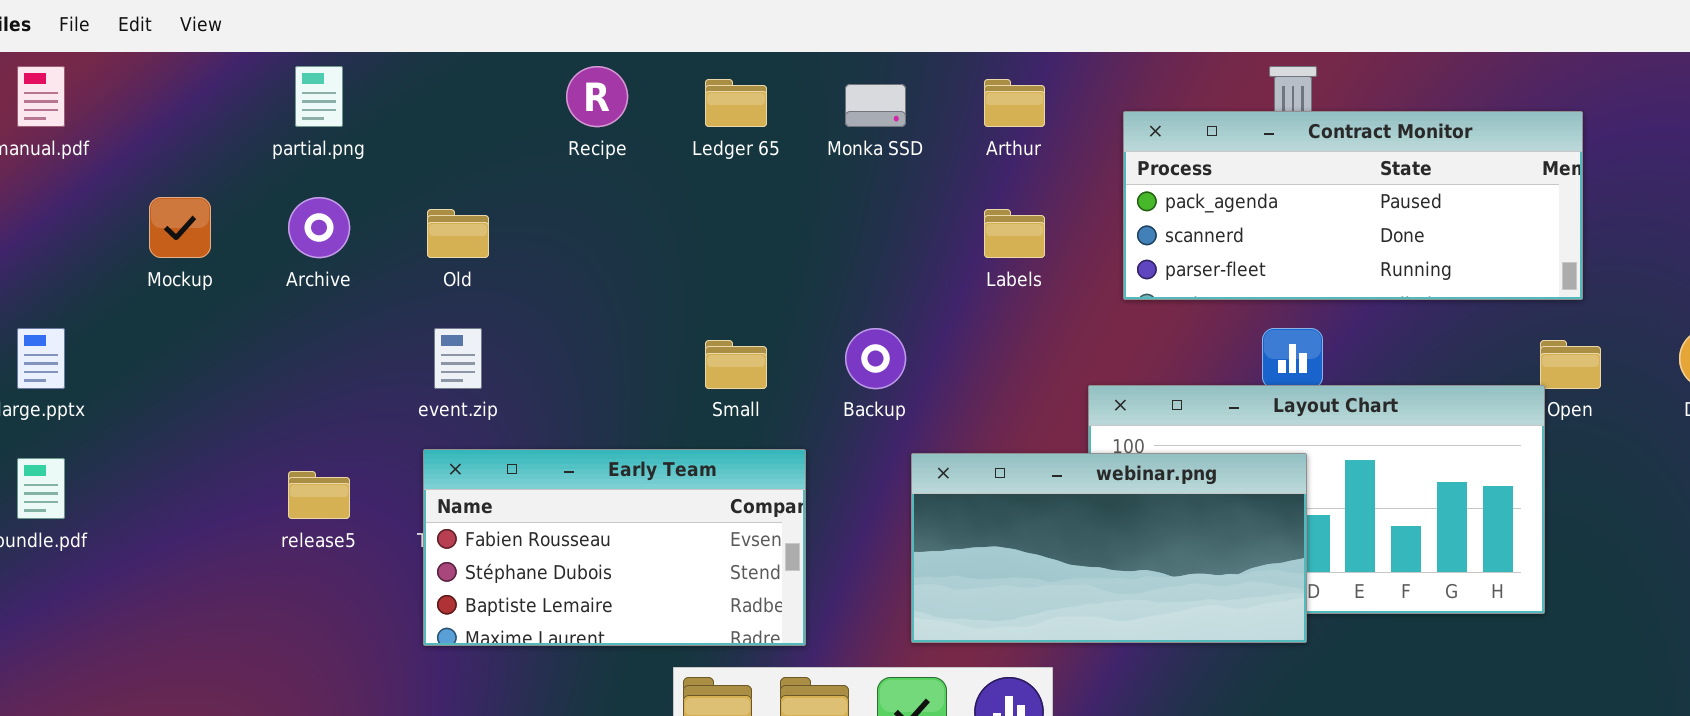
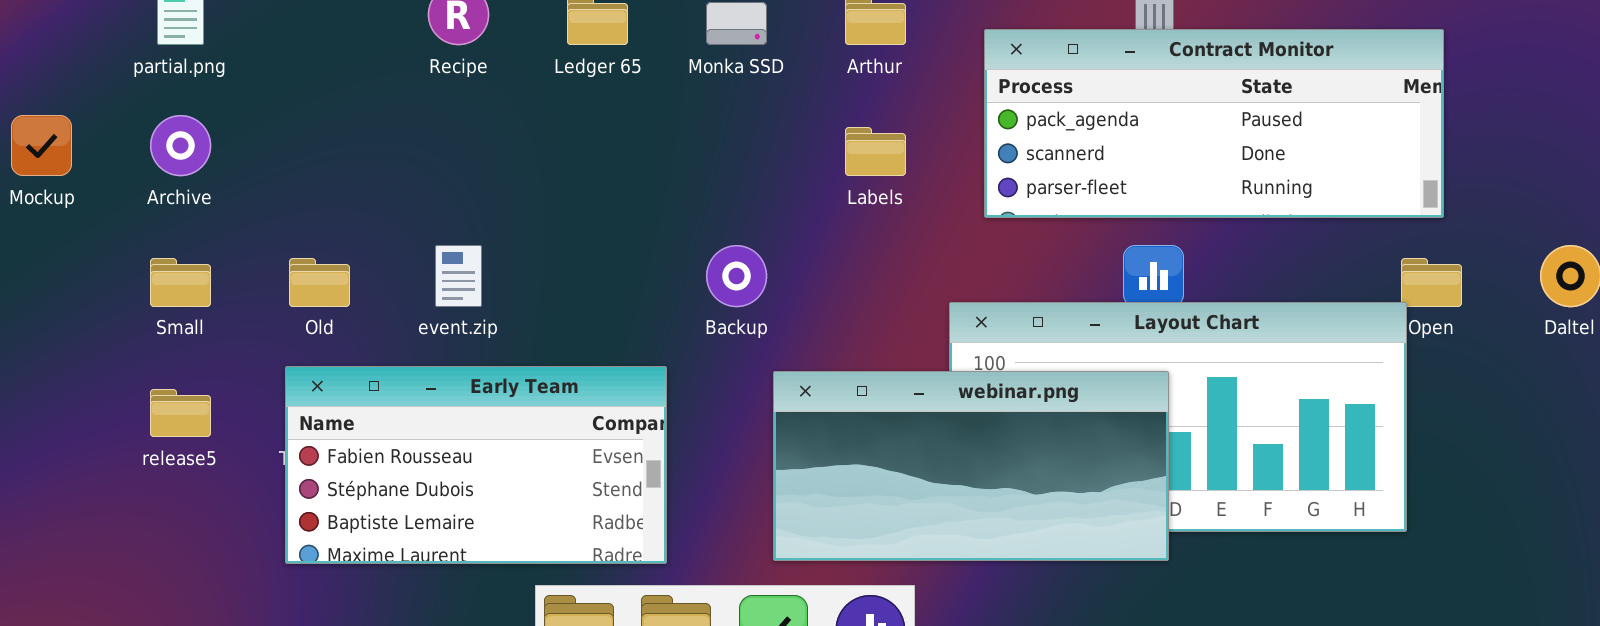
Old: [427,209,489,258] -> [289,258,350,307], moved
event.zip: [434,328,482,389] -> [435,245,482,307], moved
Small: [705,340,767,389] -> [150,258,211,307], moved

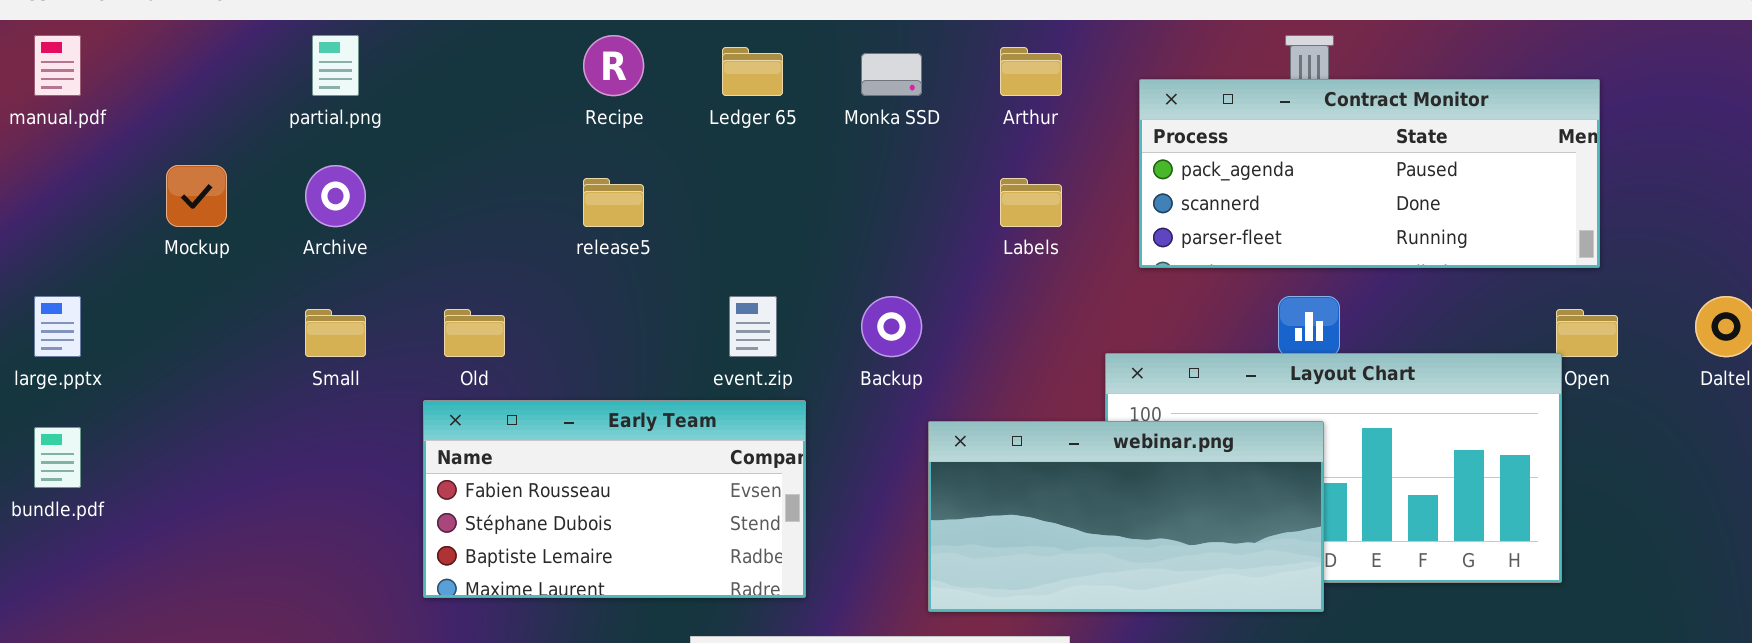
event.zip: [435,245,482,307] -> [729,296,777,357], moved
Early Team: [285,366,667,564] -> [423,400,806,598], moved
release5: [150,389,211,437] -> [583,178,644,227], moved

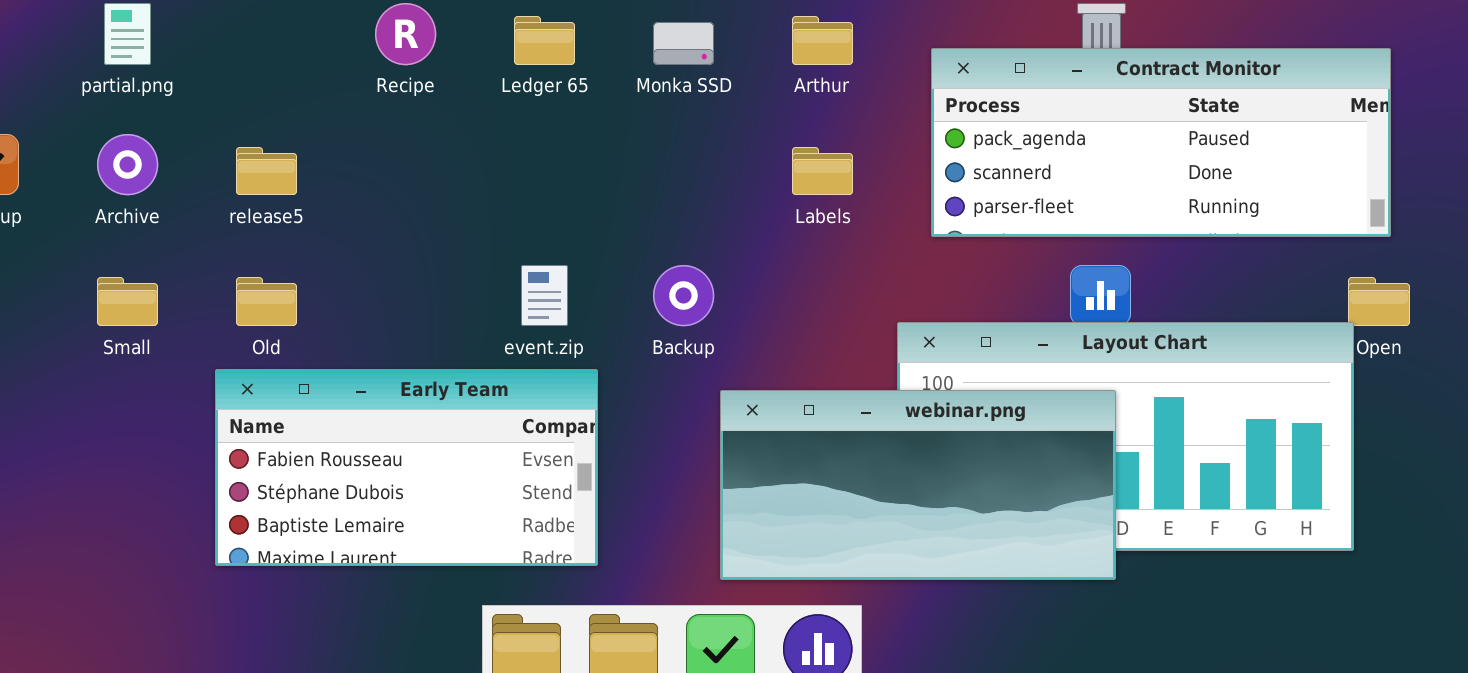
release5: [583,178,644,227] -> [236,147,297,195], moved

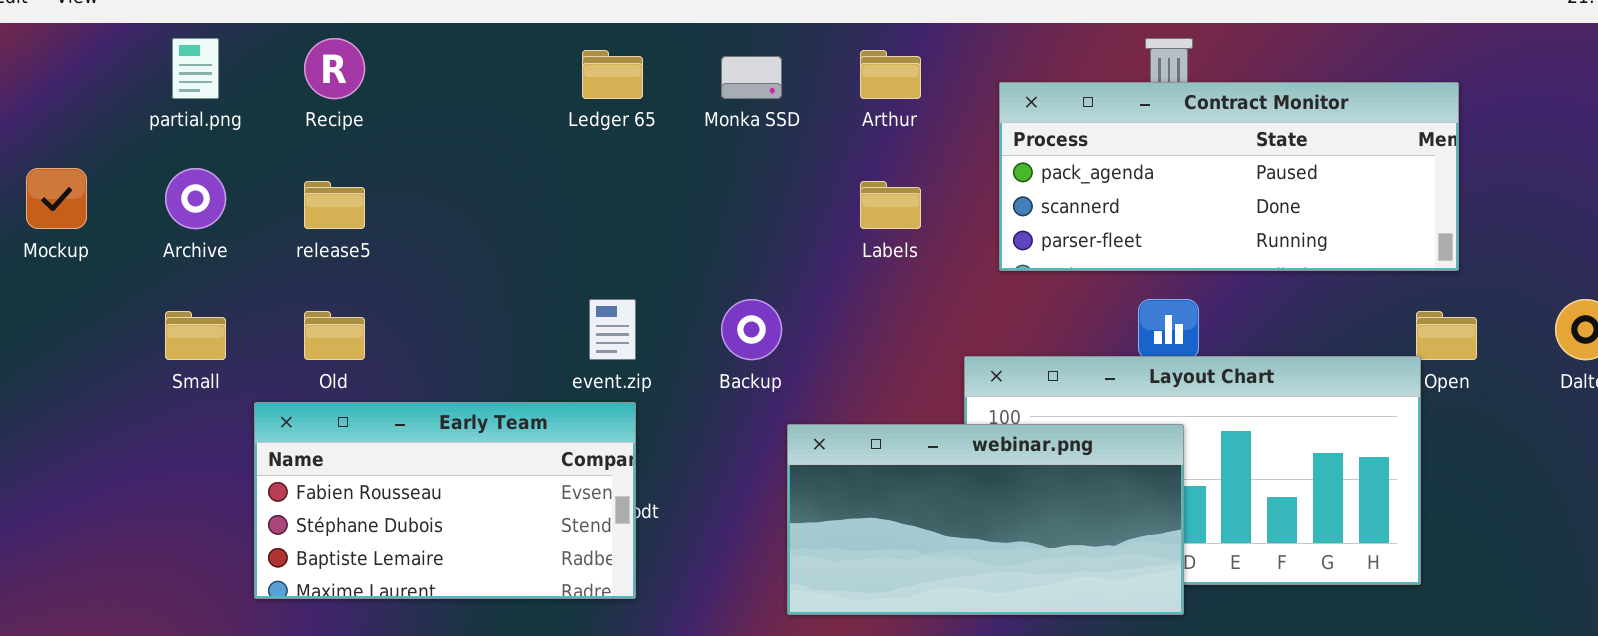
Recipe: [375,3,436,65] -> [304,38,365,99], moved
Early Team: [215,369,598,566] -> [254,402,636,599], moved

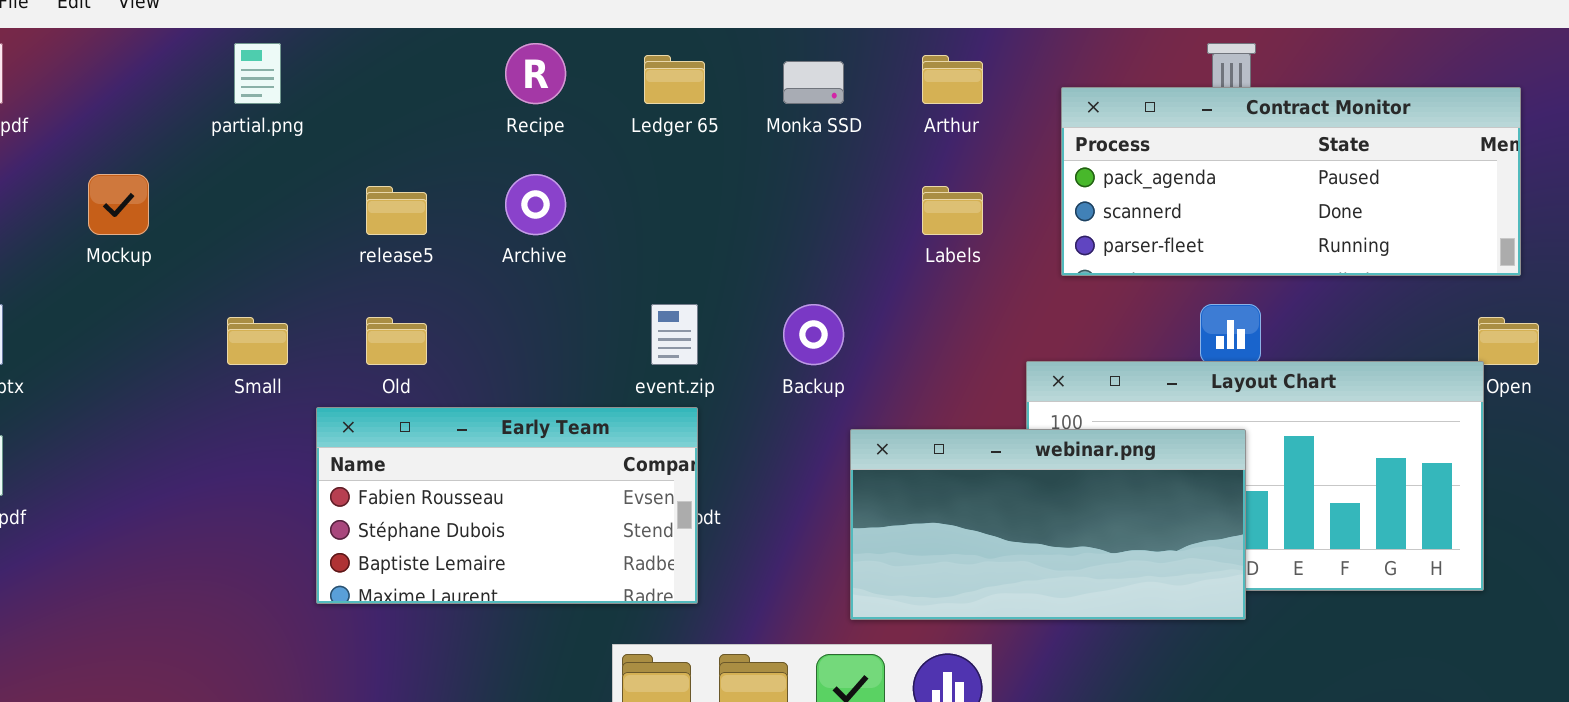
Recipe: [304,38,365,99] -> [505,43,566,104], moved
Archive: [165,168,226,229] -> [505,174,566,235], moved

